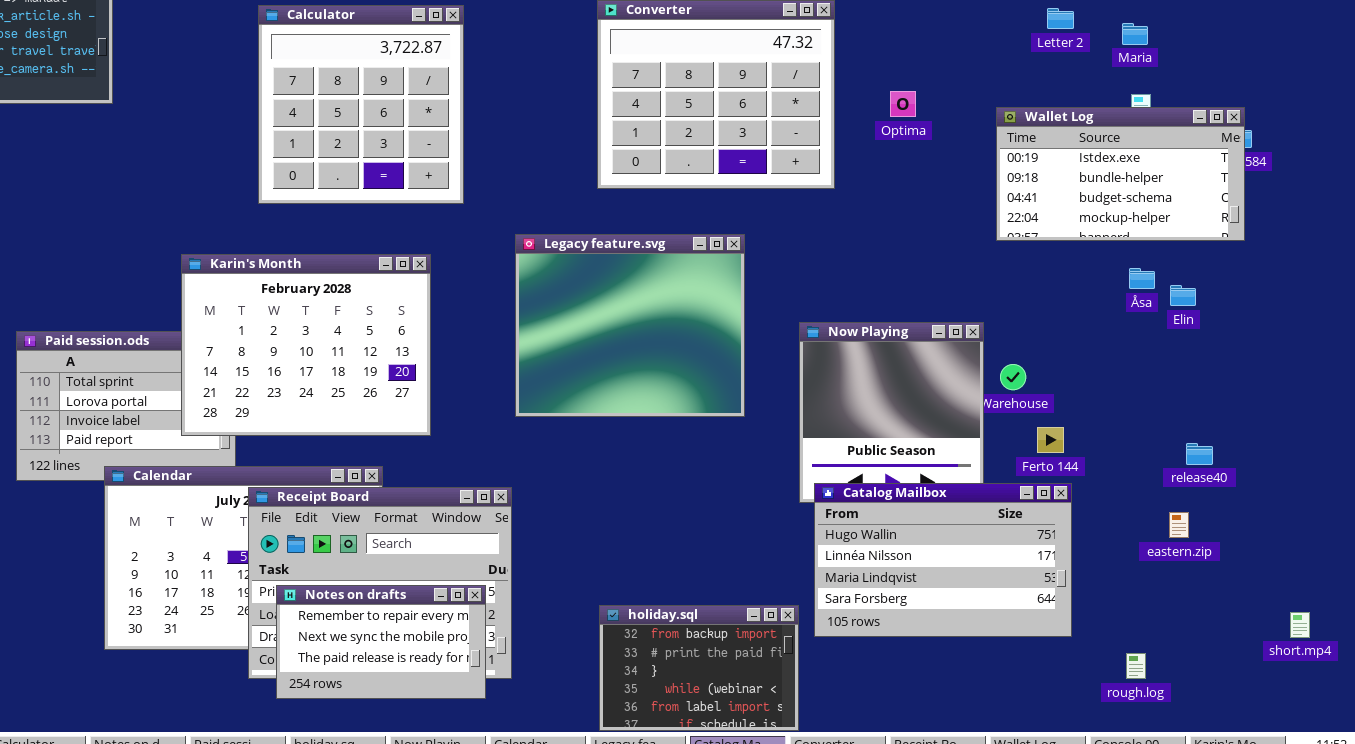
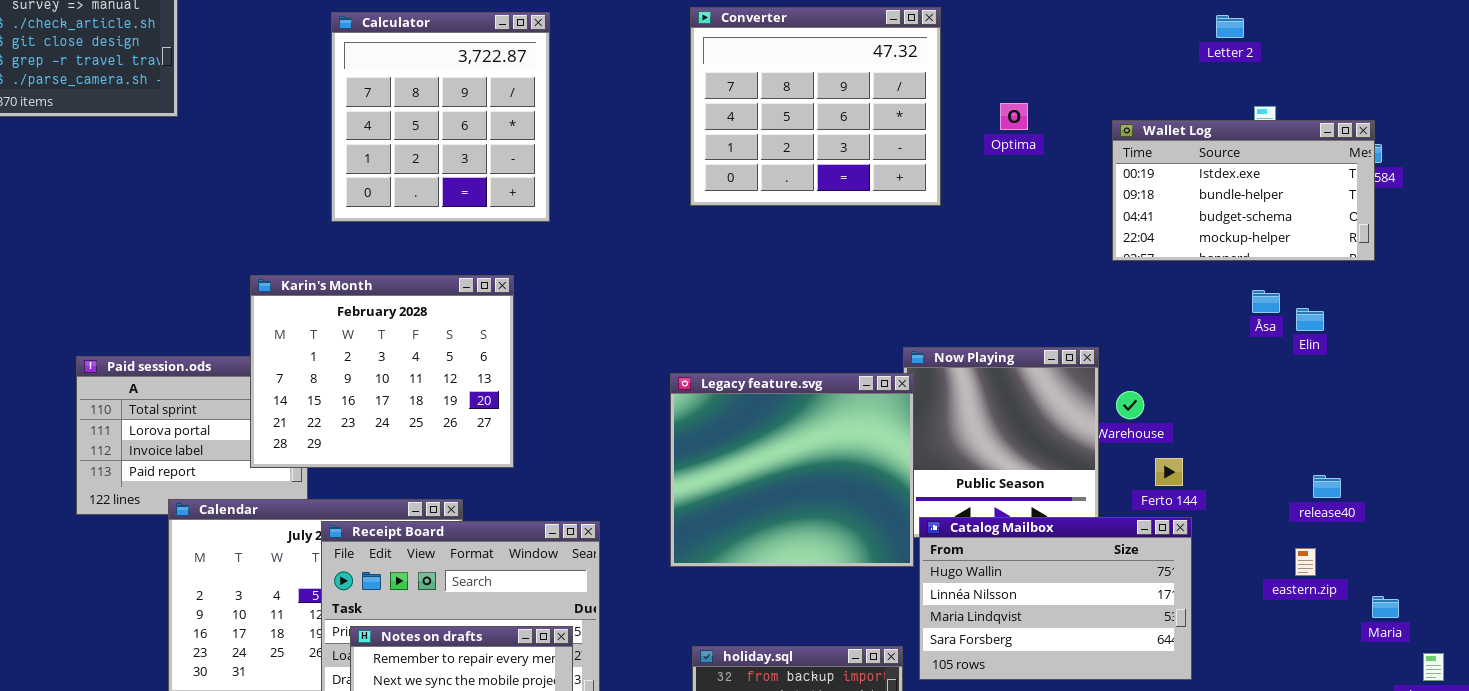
Letter 2: [1047,8,1074,29] -> [1216,15,1244,38], moved
Maria: [1122,23,1148,45] -> [1372,596,1399,618], moved
Legacy feature.svg: [515,234,745,417] -> [670,373,914,567], moved

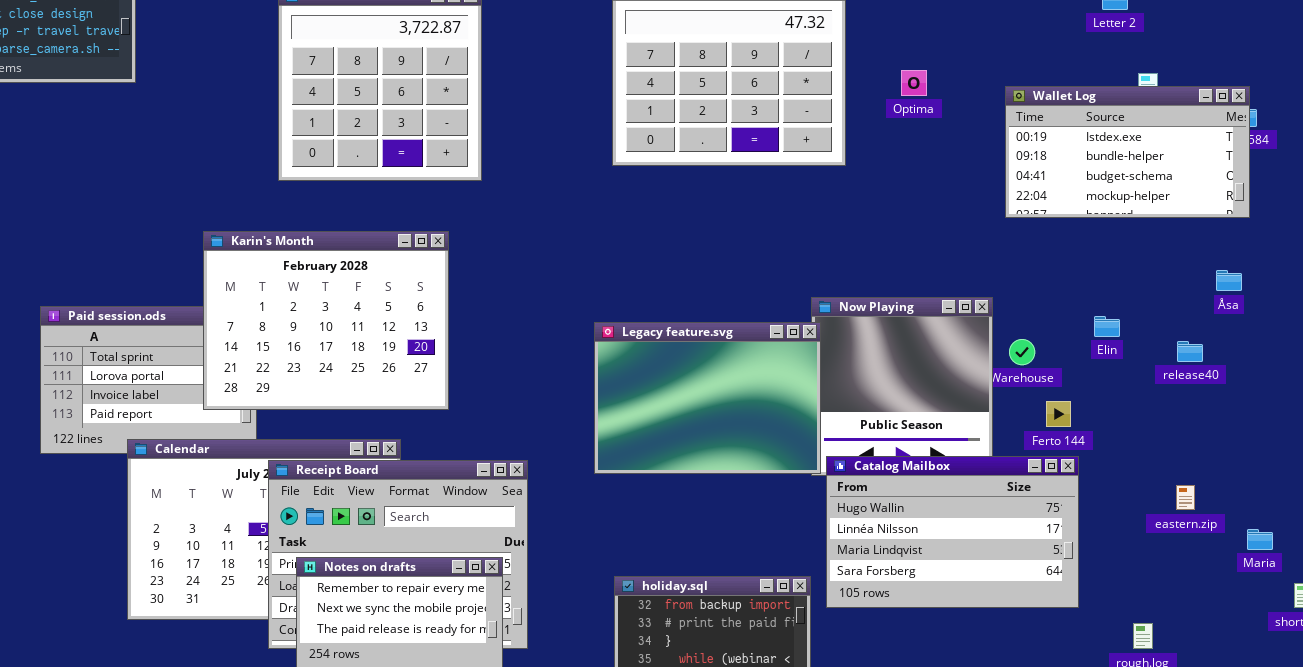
Åsa: [1252,290,1280,313] -> [1216,270,1242,291], moved
Elin: [1296,308,1324,331] -> [1094,316,1120,337], moved
Legacy feature.svg: [670,373,914,567] -> [594,322,821,474], resized
release40: [1313,475,1341,498] -> [1177,341,1203,362], moved

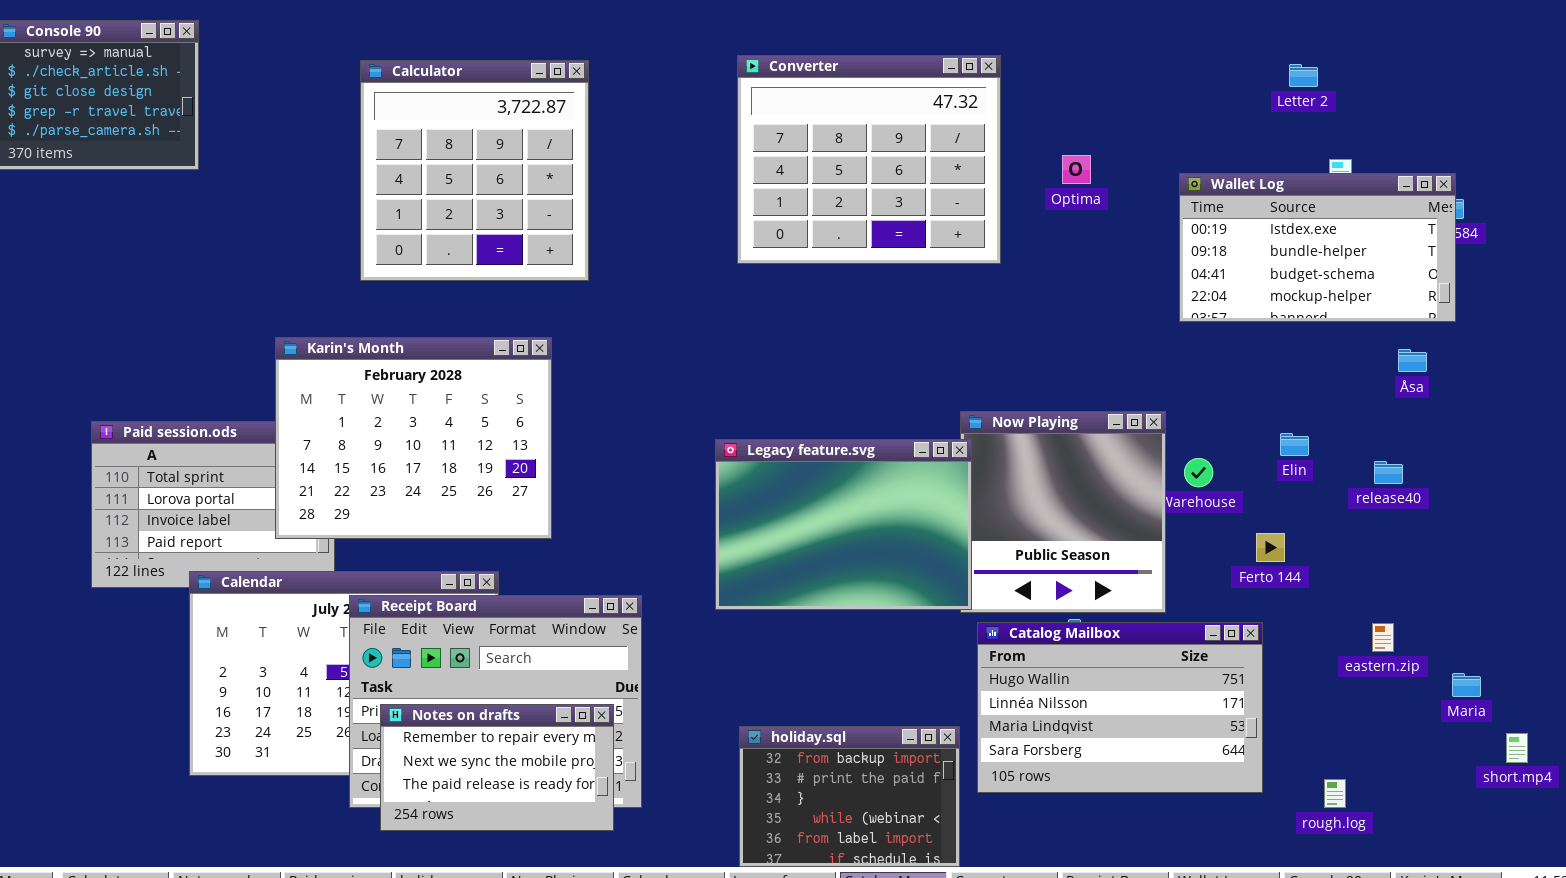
Åsa: [1216,270,1242,291] -> [1398,349,1427,372], moved
Ferto 144: [1046,401,1071,427] -> [1256,533,1285,562], moved
Catalog Mailbox: [826,456,1079,608] -> [977,622,1263,793], moved

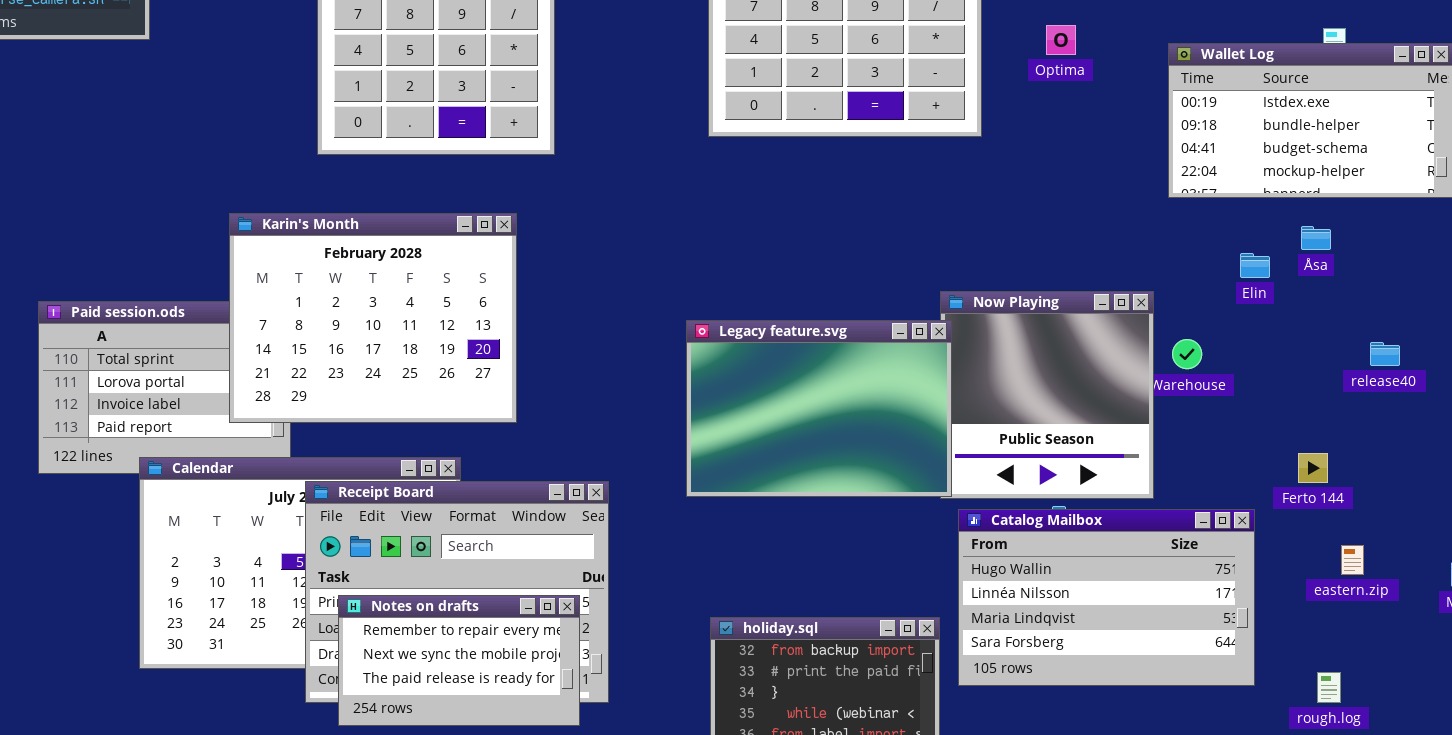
Åsa: [1398,349,1427,372] -> [1301,226,1331,250], moved
Elin: [1280,433,1309,456] -> [1240,253,1270,278], moved
Ferto 144: [1256,533,1285,562] -> [1298,453,1328,483], moved
eastern.zip: [1372,623,1394,652] -> [1341,545,1364,575], moved

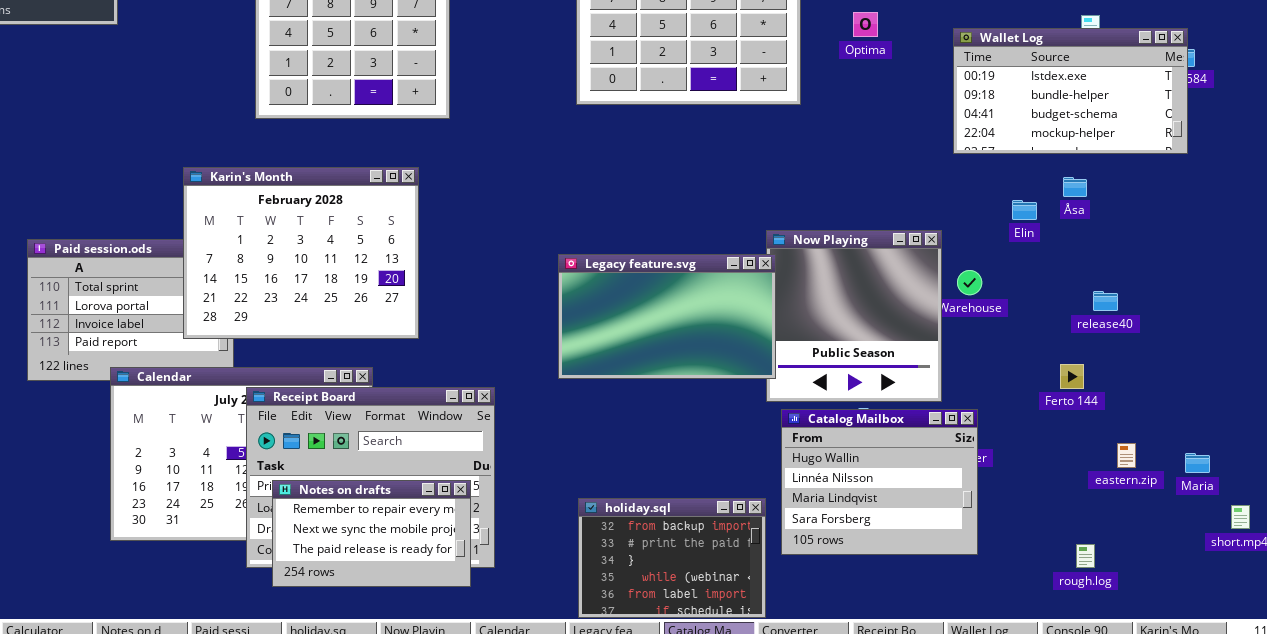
Legacy feature.svg: [686,320,952,497] -> [558,254,776,379], resized
release40: [1370,342,1400,366] -> [1093,291,1118,311], moved
Catalog Mailbox: [958,509,1255,686] -> [781,409,978,555], resized
eastern.zip: [1341,545,1364,575] -> [1117,443,1136,468], moved

